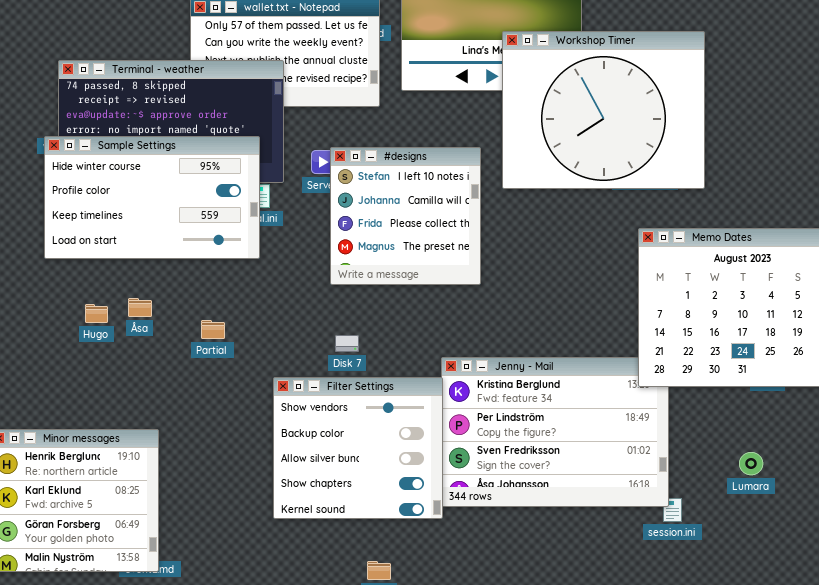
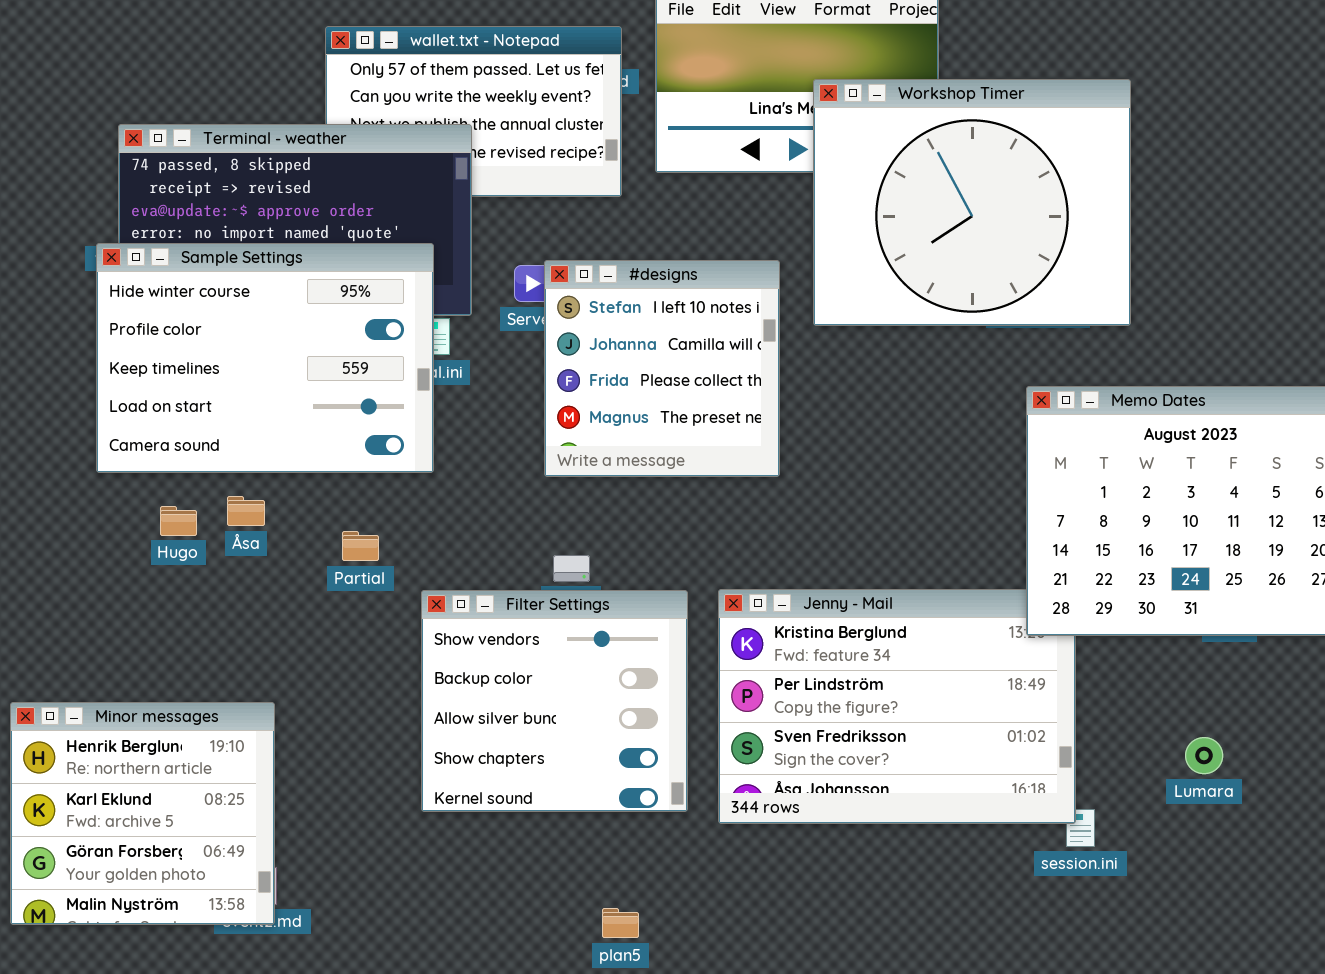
Sample Settings: [44,136,260,259] -> [96,243,434,473], resized
Filter Settings: [273,377,443,519] -> [421,590,688,812], moved

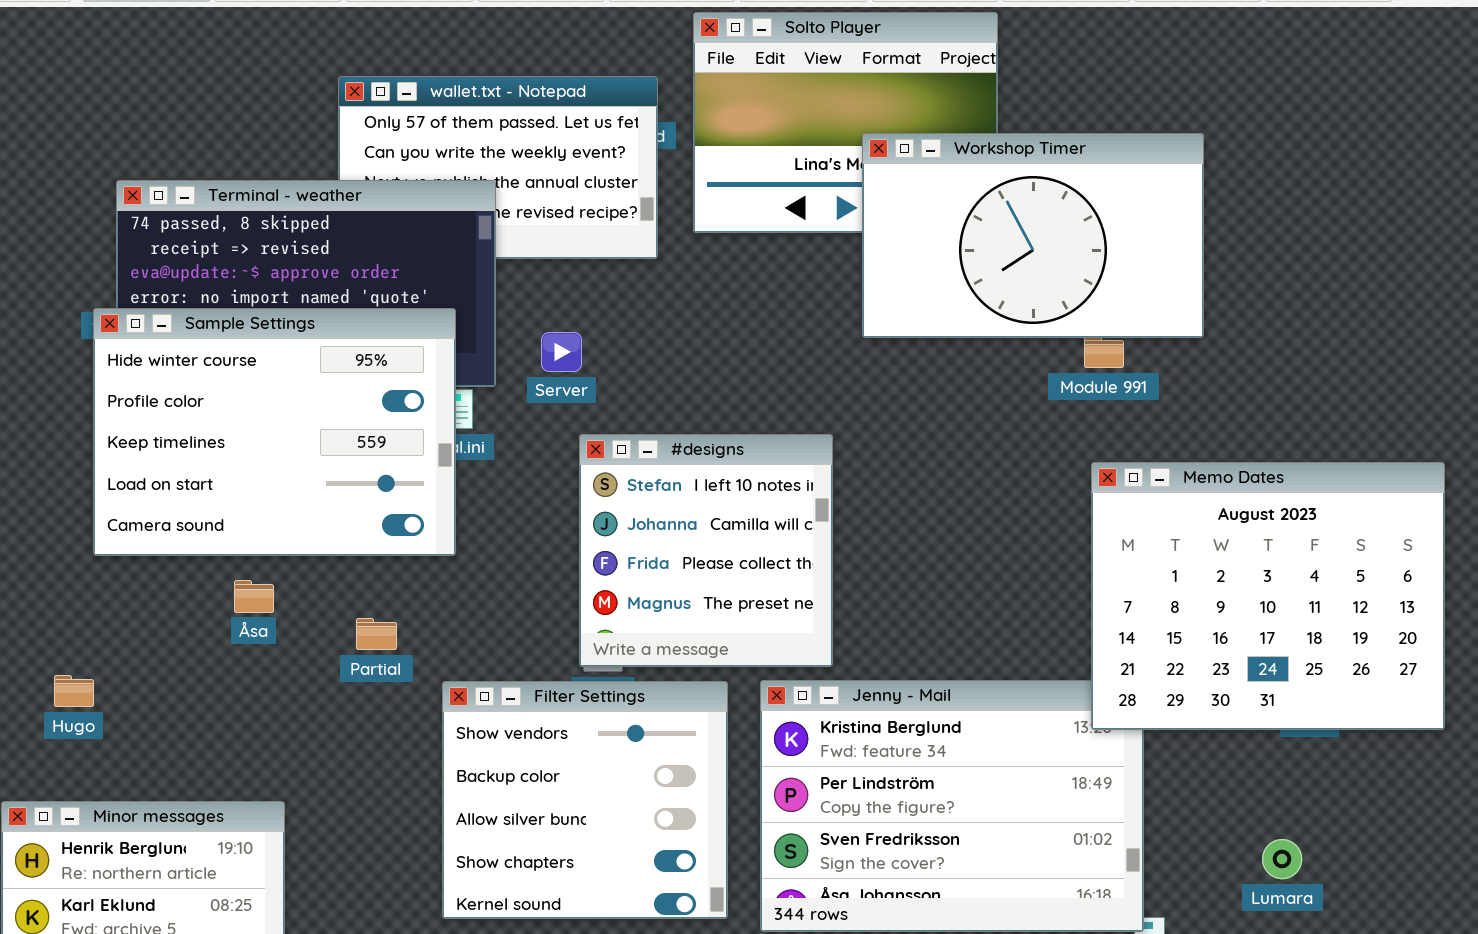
Workshop Timer: [813,79,1131,326] -> [862,133,1204,338], resized
#designs: [544,260,780,477] -> [579,434,833,667], moved
Hugo: [160,506,197,536] -> [54,675,94,707], moved

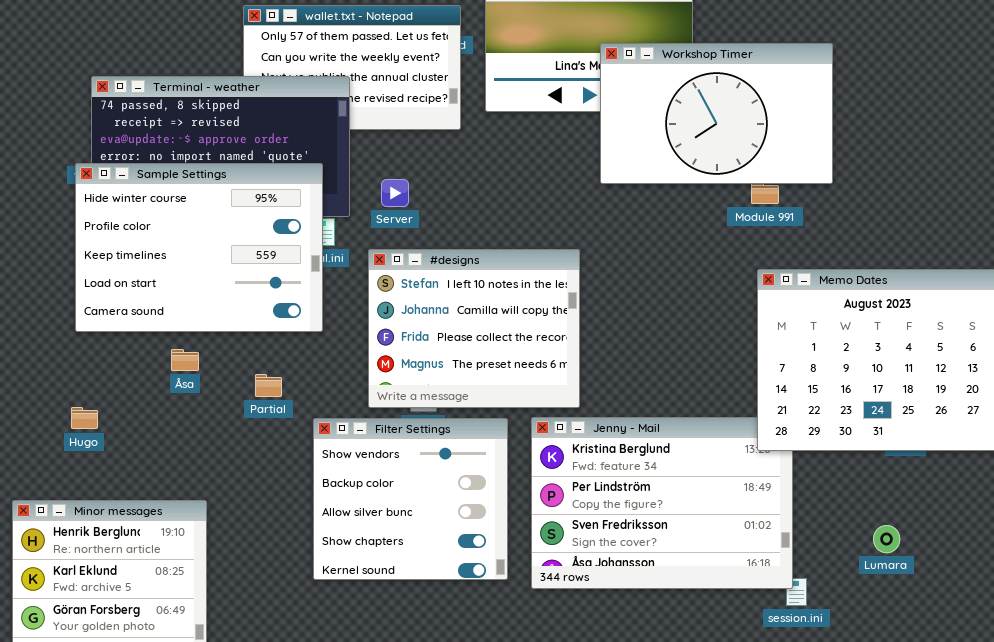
#designs: [579,434,833,667] -> [368,249,580,408], resized
Hugo: [54,675,94,707] -> [71,407,98,429], moved

